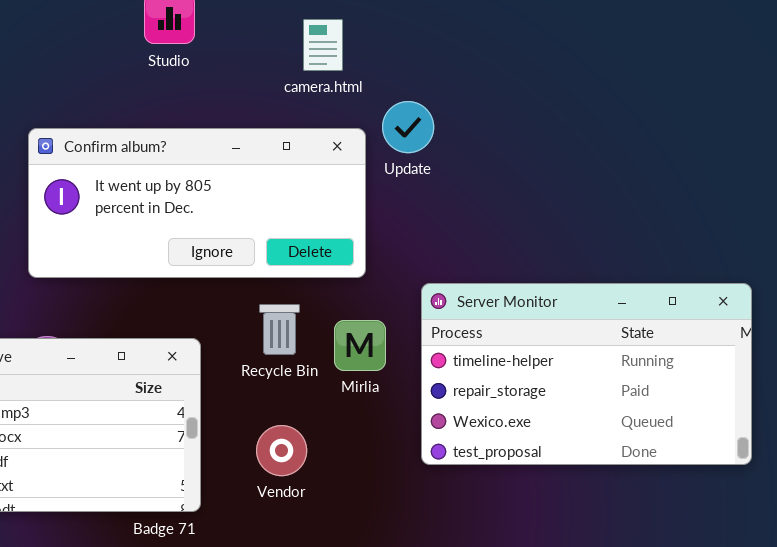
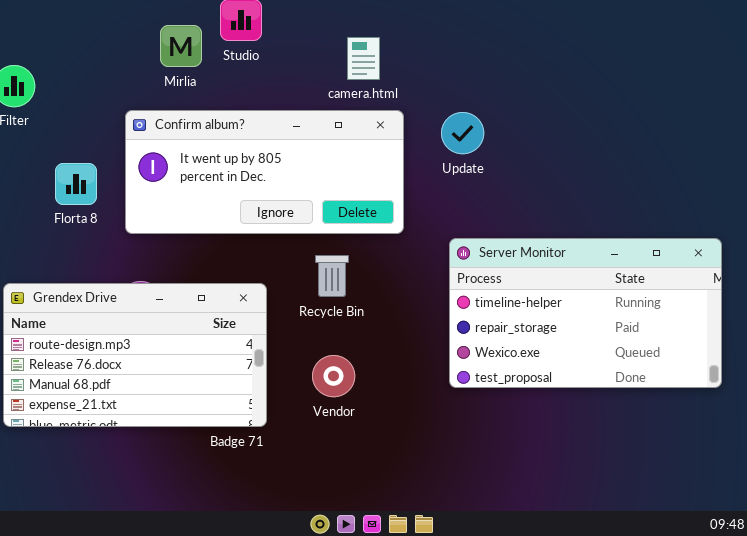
camera.html: [303,19,343,71] -> [347,37,380,80], moved
Update: [382,101,434,153] -> [441,112,484,154], moved
Mirlia: [334,320,386,371] -> [160,25,202,67], moved

